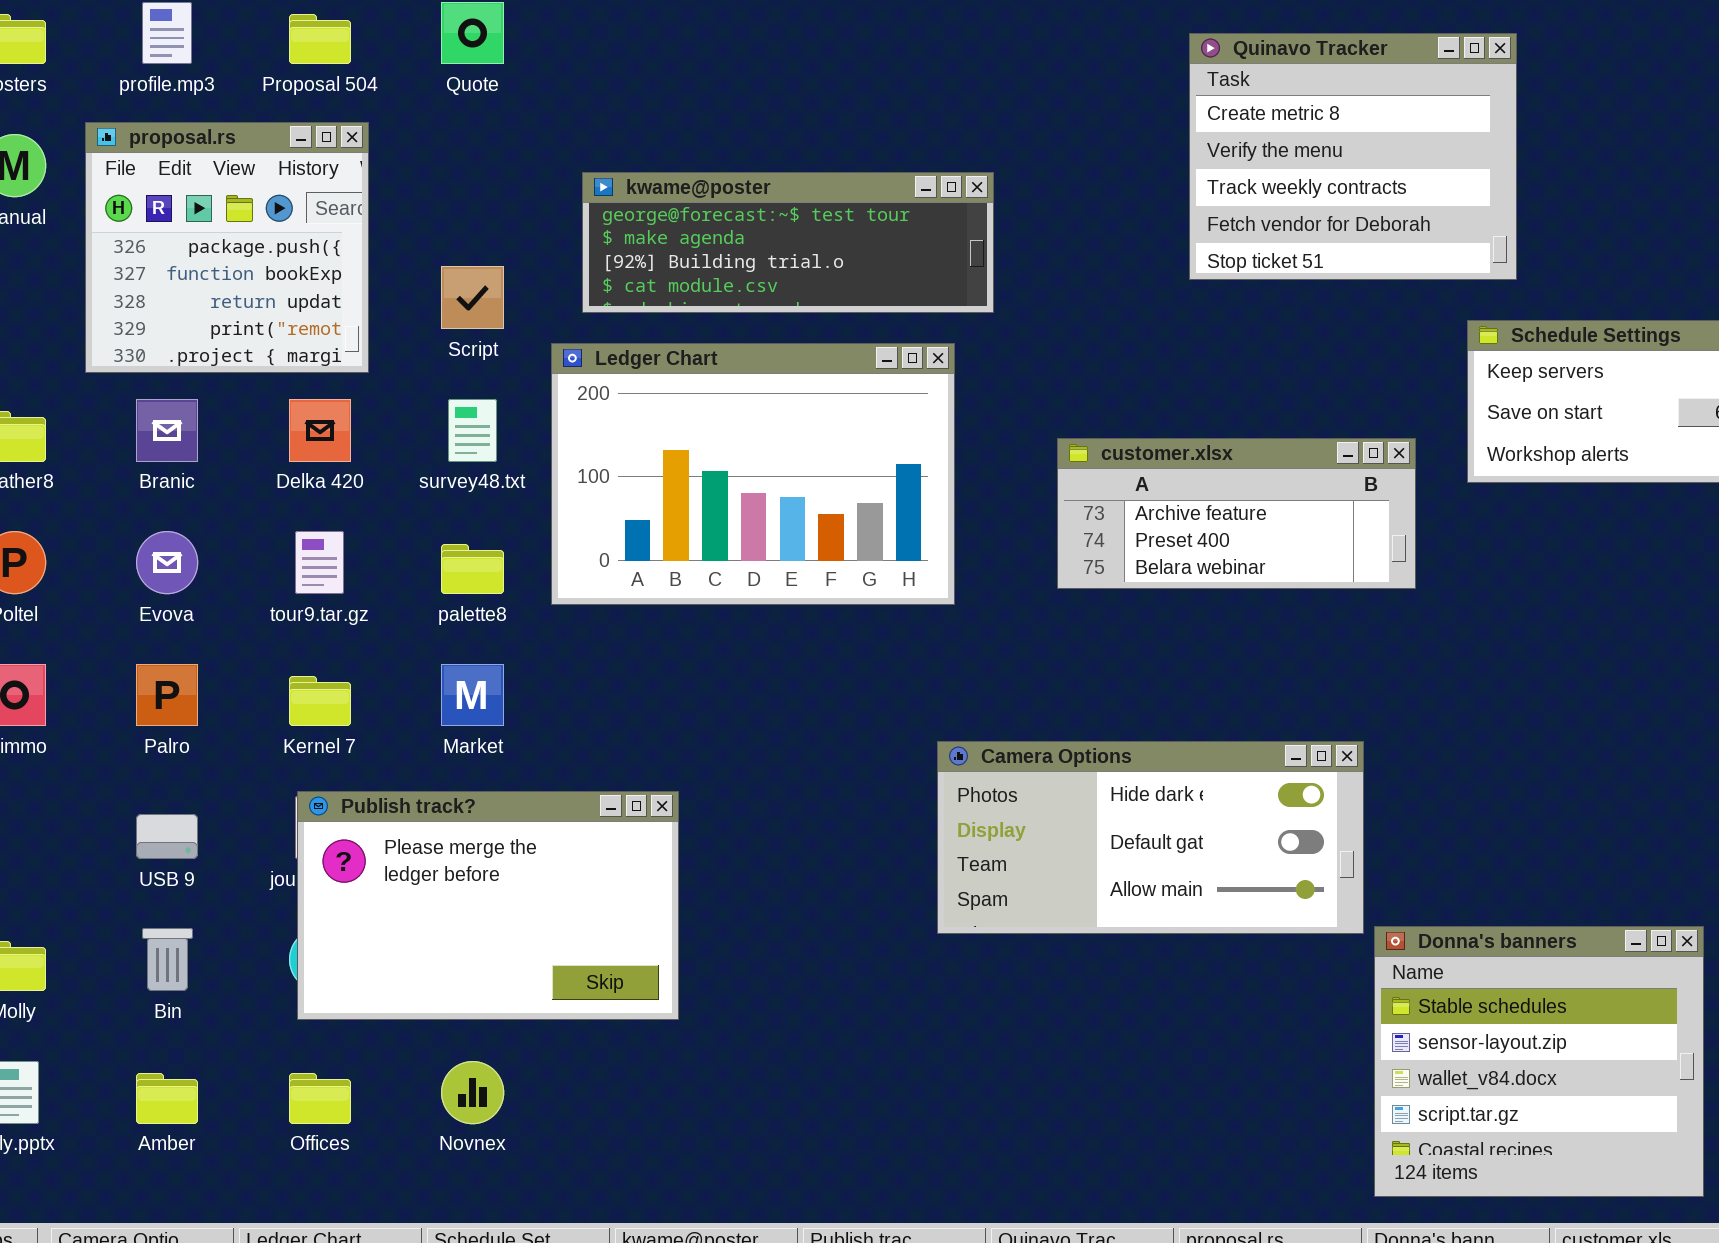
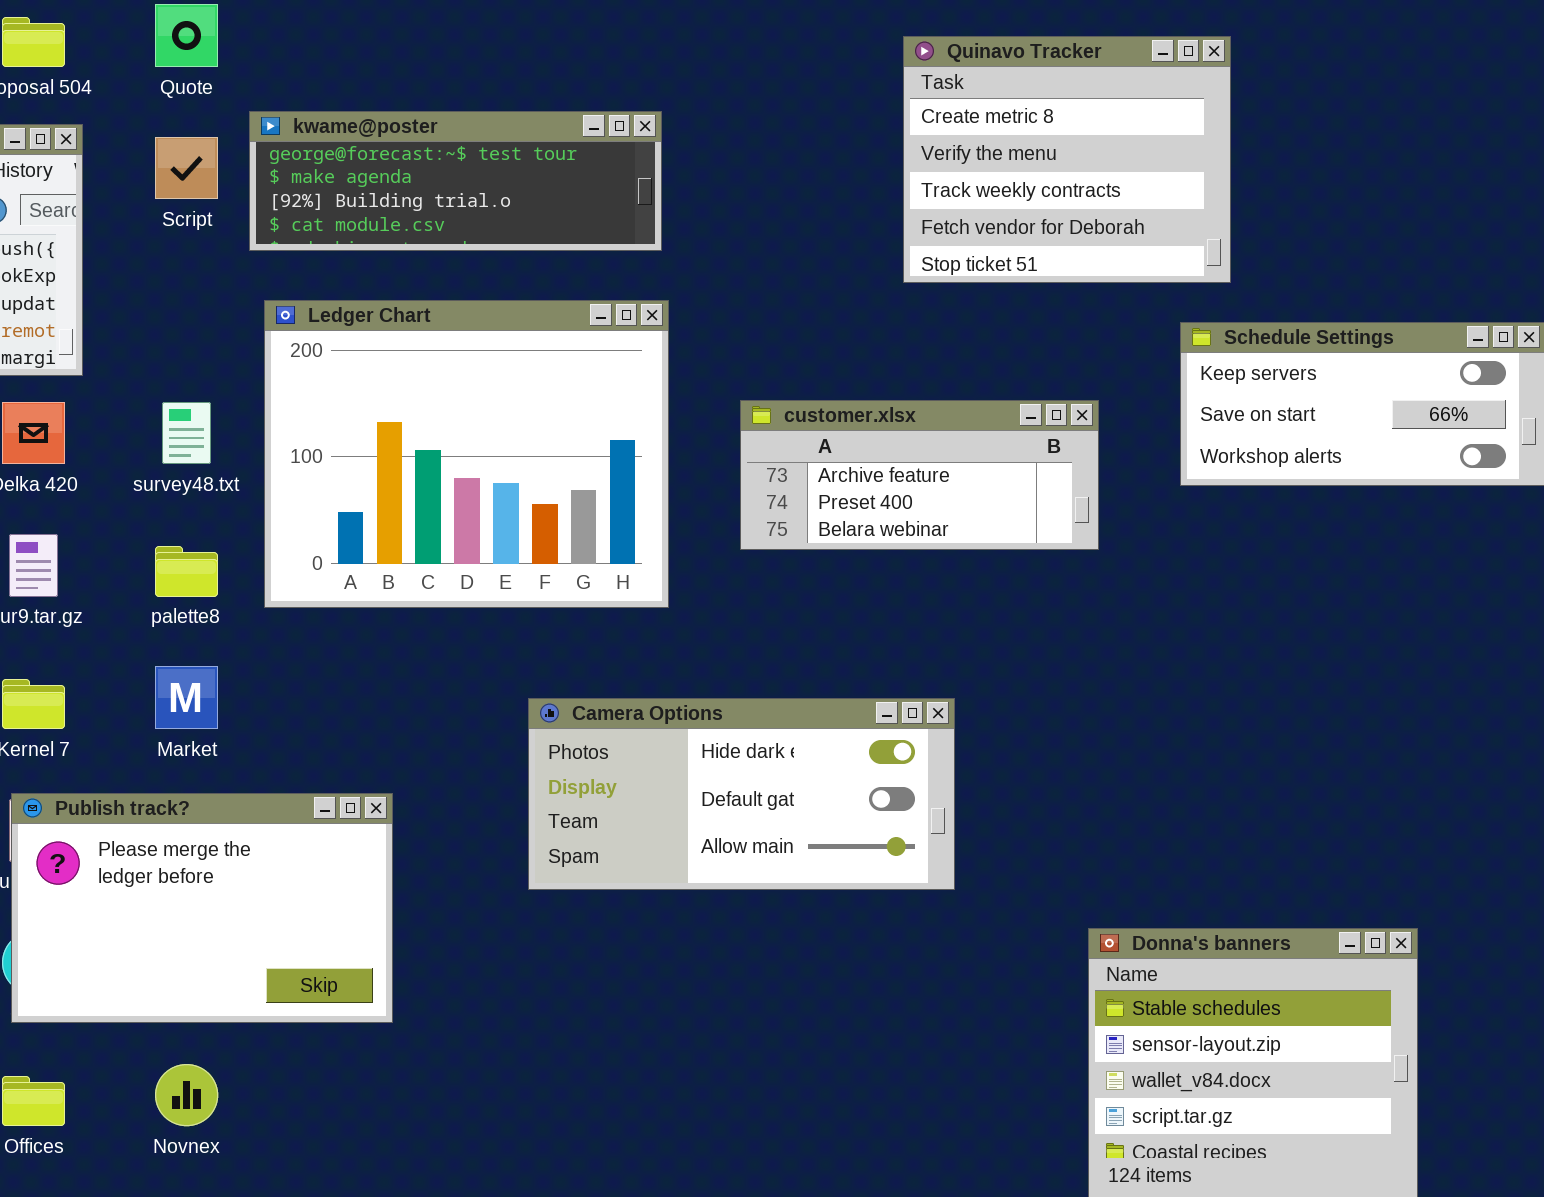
kwame@poster: [582,172,994,313] -> [249,111,662,251], moved
Script: [441,266,504,329] -> [155,137,218,199], moved
Ledger Chart: [551,343,955,605] -> [264,300,669,608], resized
customer.xlsx: [1057,438,1416,589] -> [740,400,1099,550], moved
Camera Options: [937,741,1364,934] -> [528,698,955,890], moved

